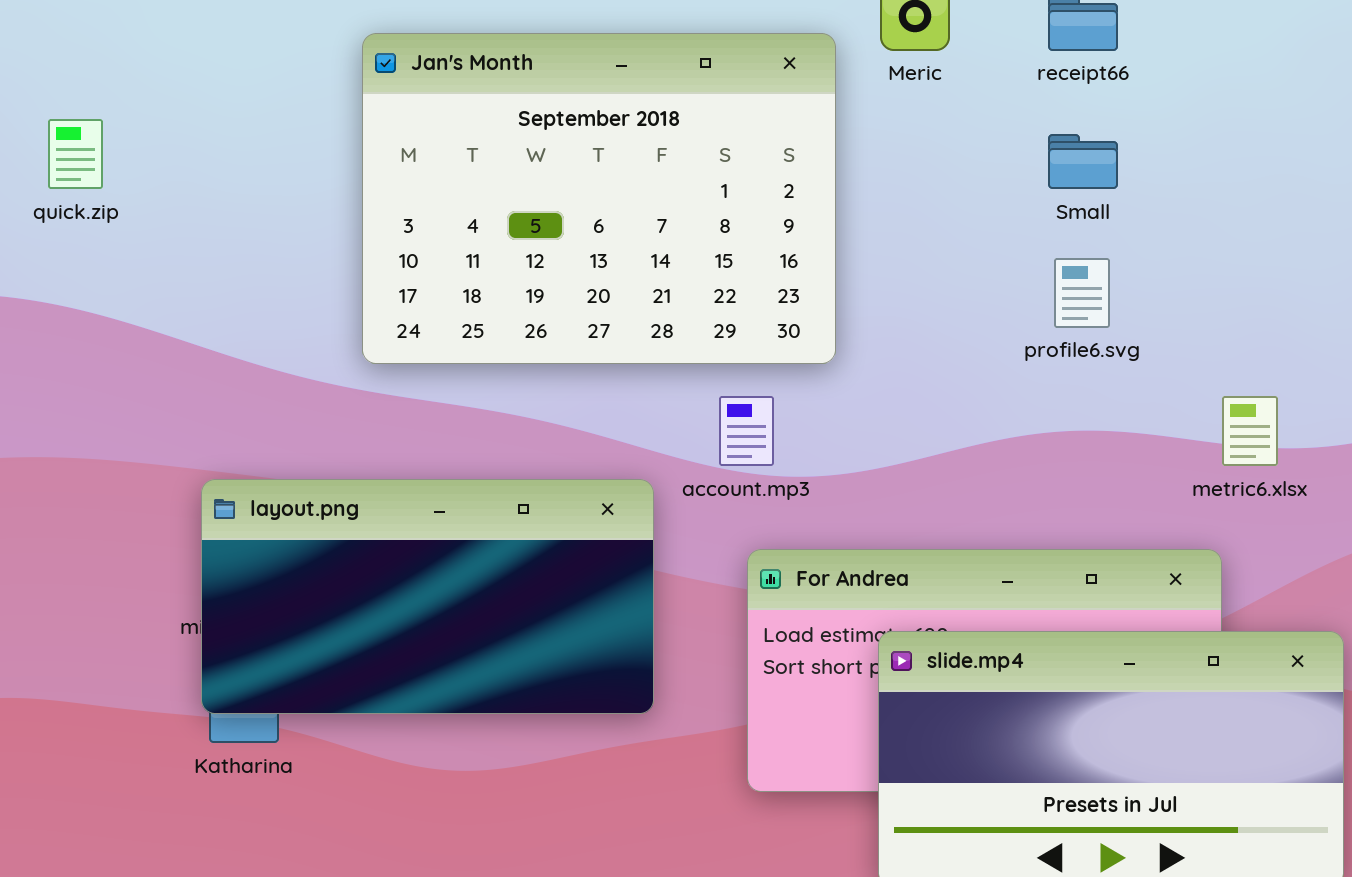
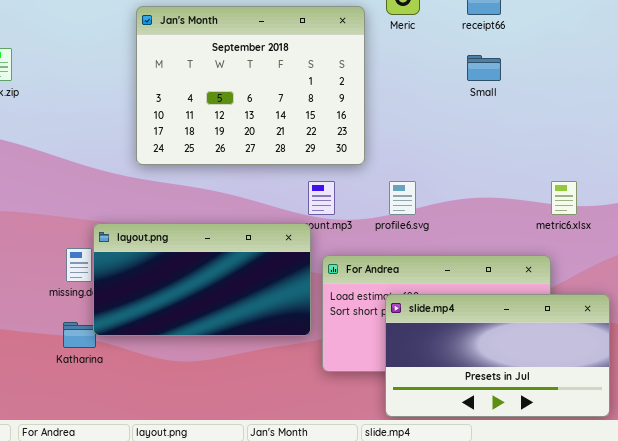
profile6.svg: [1054,258,1110,328] -> [389,181,416,215], moved
layout.png: [201,479,654,714] -> [93,223,311,336], moved

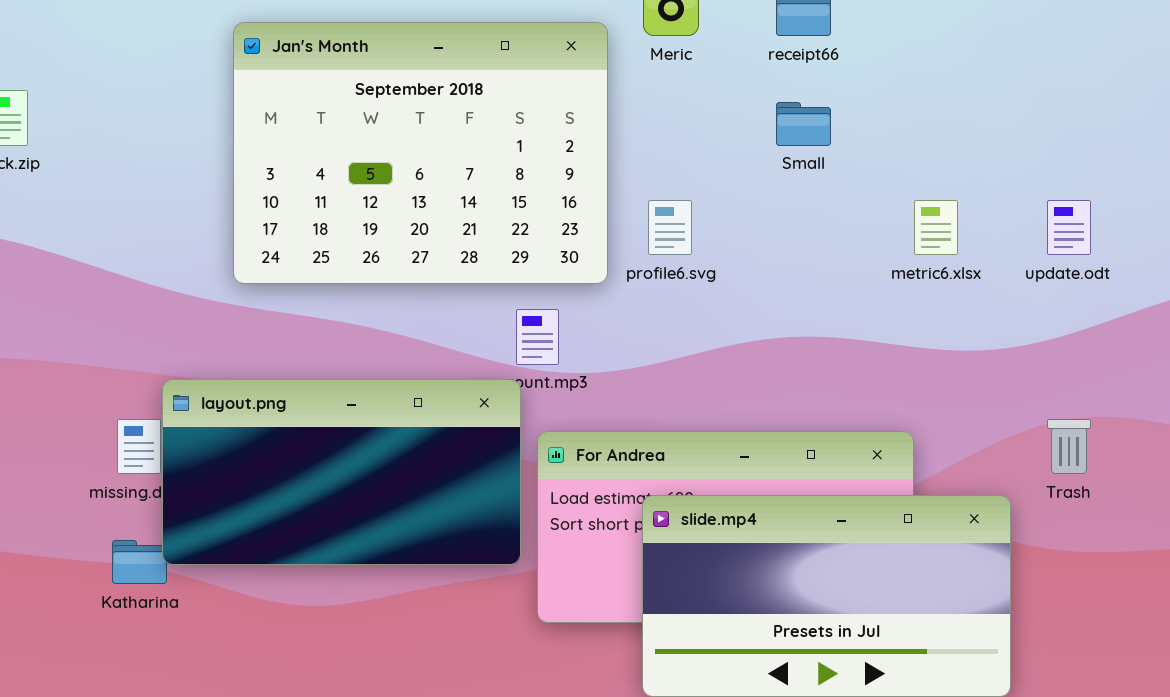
profile6.svg: [389,181,416,215] -> [648,200,692,255], moved
metric6.xlsx: [551,181,577,215] -> [914,200,958,255], moved

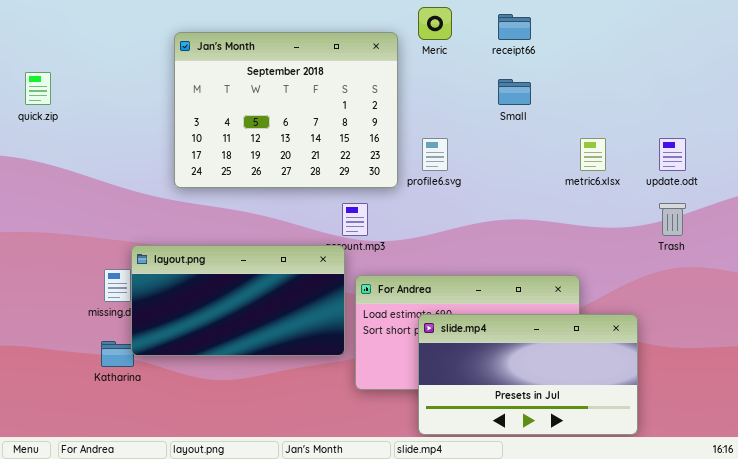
Trash: [1047,419,1091,474] -> [659,203,686,236], moved

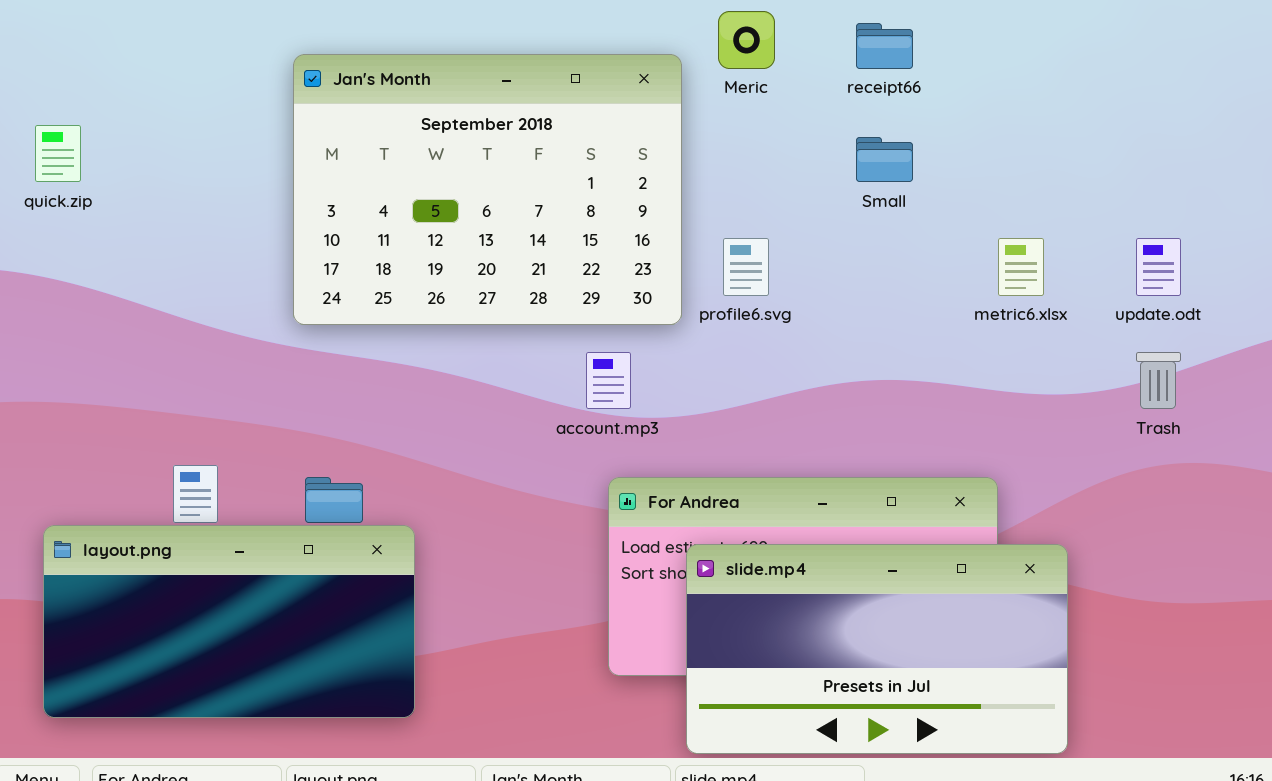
layout.png: [131,245,345,356] -> [43,525,415,718], moved
slide.mp4: [418,314,638,435] -> [686,544,1068,754], moved

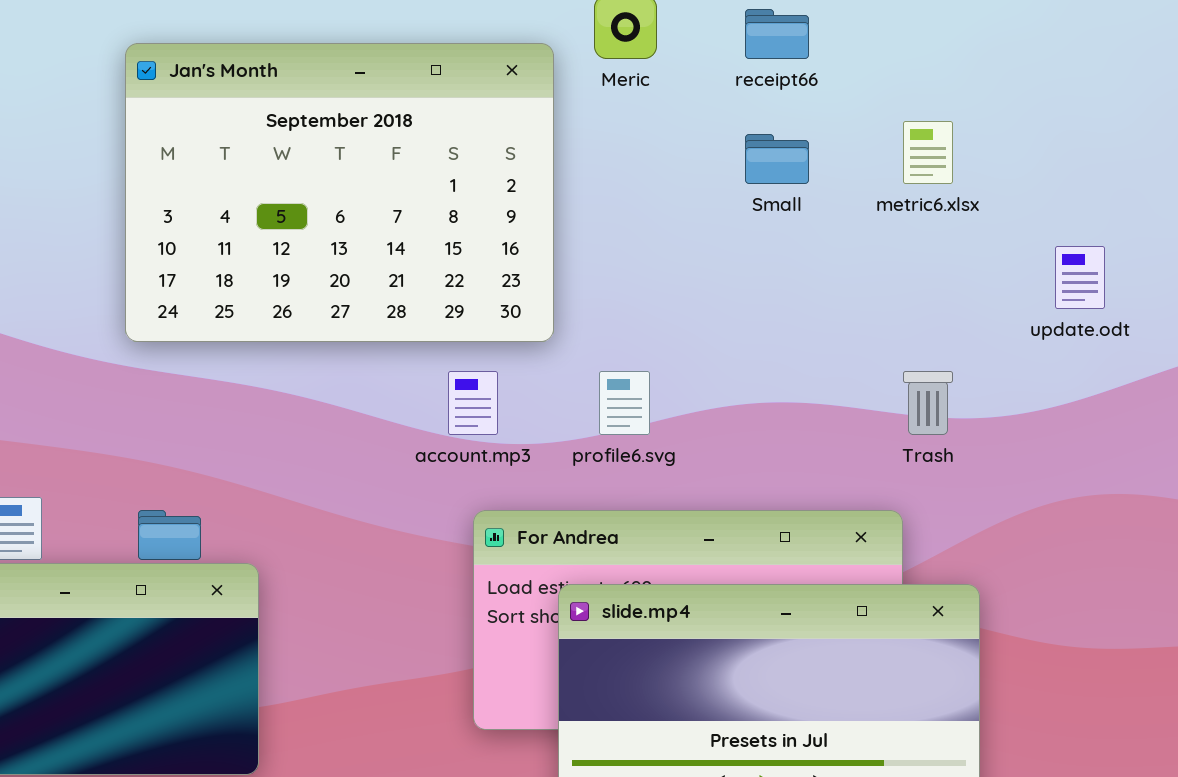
profile6.svg: [723,238,769,296] -> [599,371,650,435], moved
metric6.xlsx: [998,238,1044,296] -> [903,121,953,184], moved
Trash: [1136,352,1181,409] -> [903,371,953,435], moved

